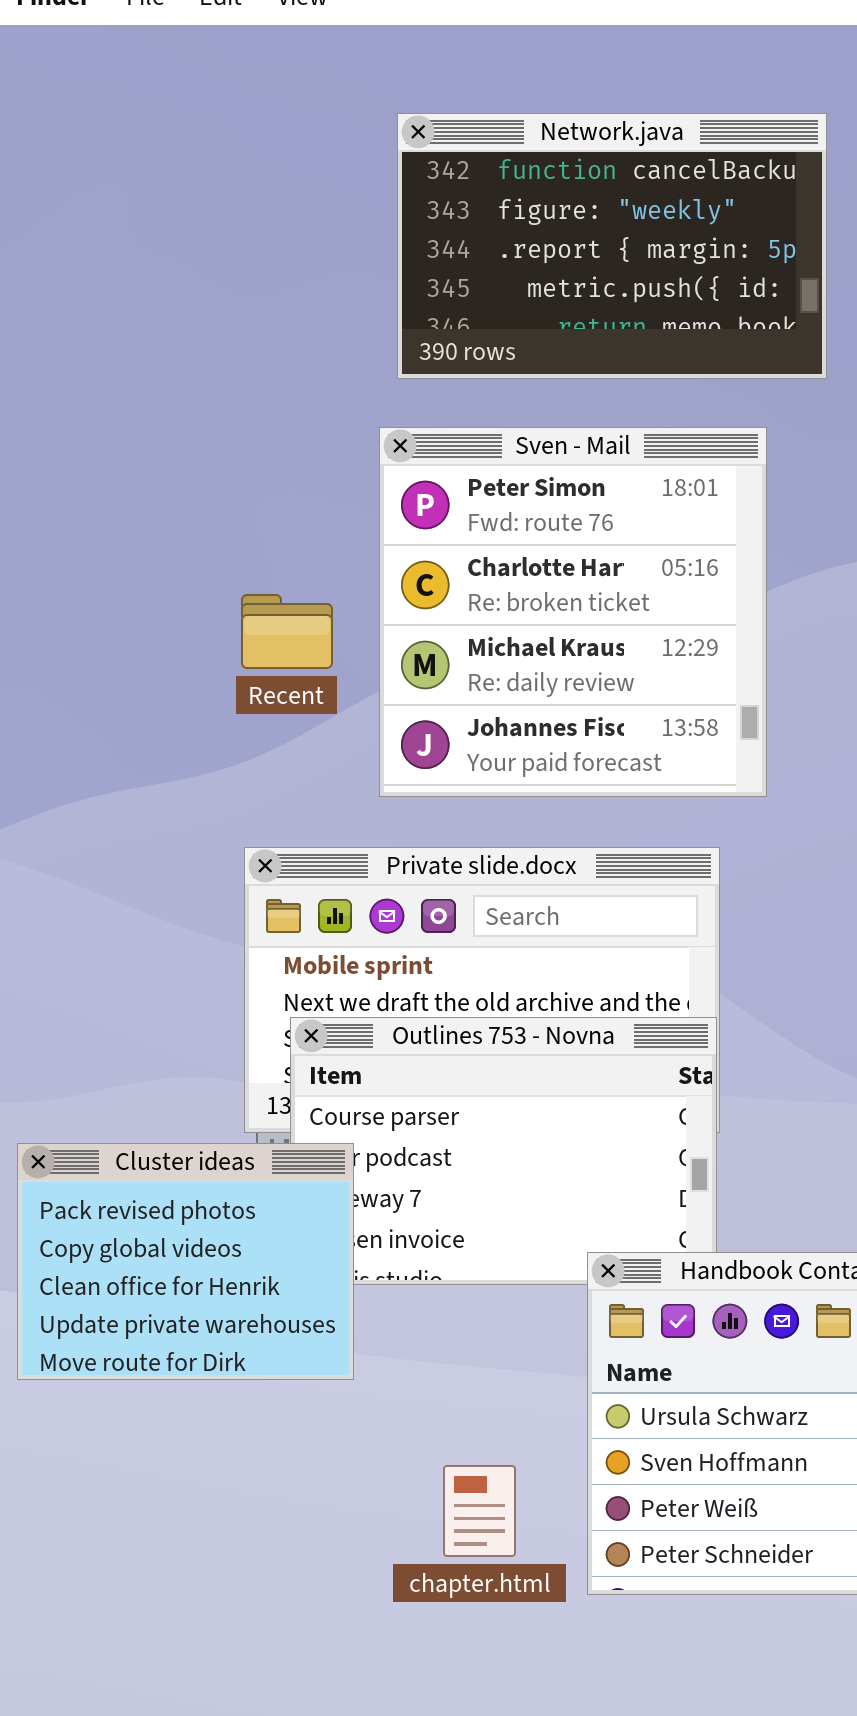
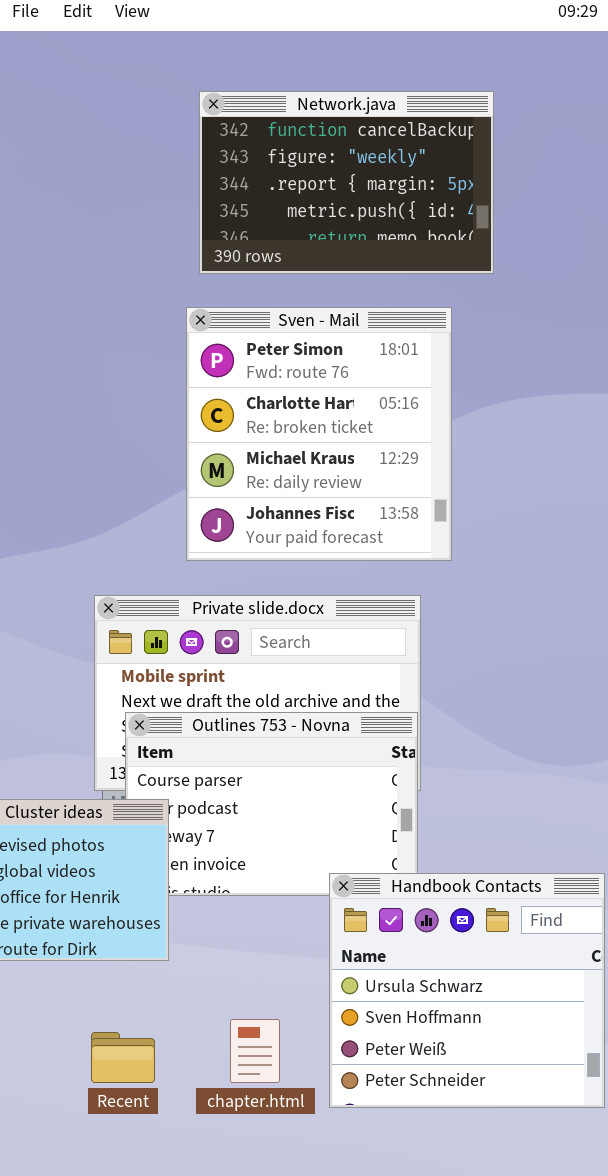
Recent: [241,594,333,669] -> [91,1032,155,1083], moved

